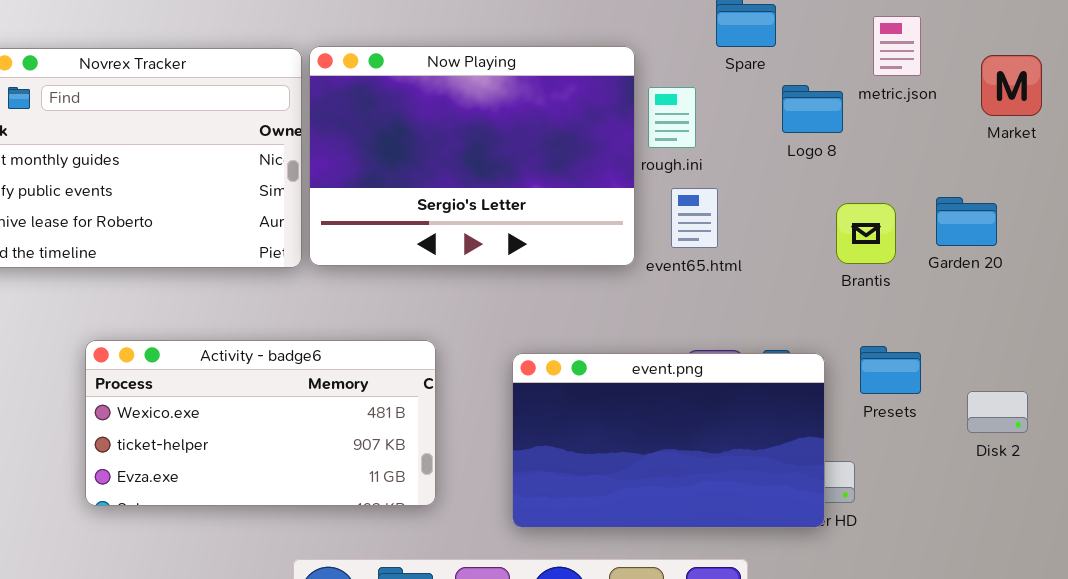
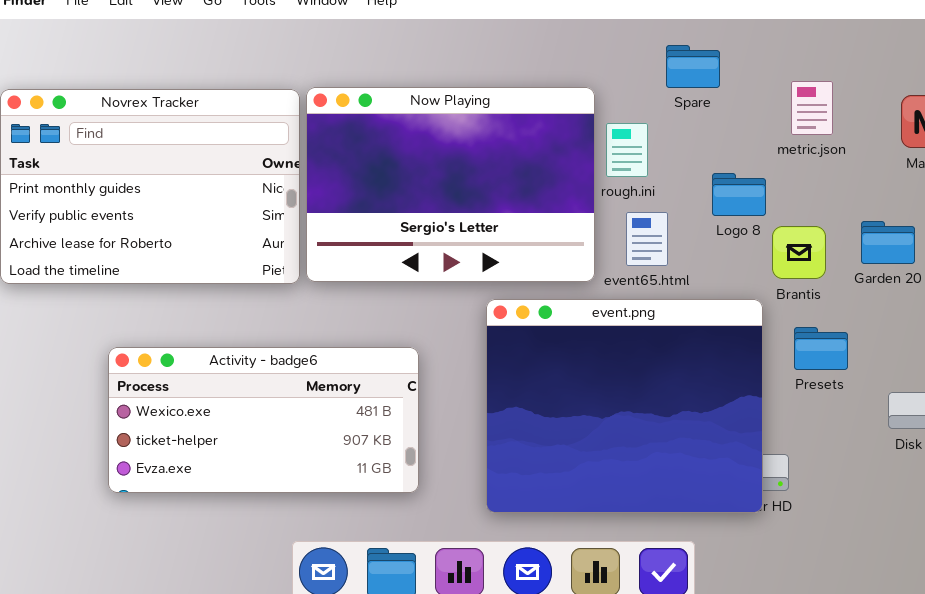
metric.json: [873,16,921,76] -> [791,81,833,135], moved
Logo 8: [782,85,843,133] -> [712,173,766,216], moved
Presets: [860,346,921,394] -> [794,327,848,370], moved
event.png: [512,353,825,528] -> [486,299,763,513], resized

